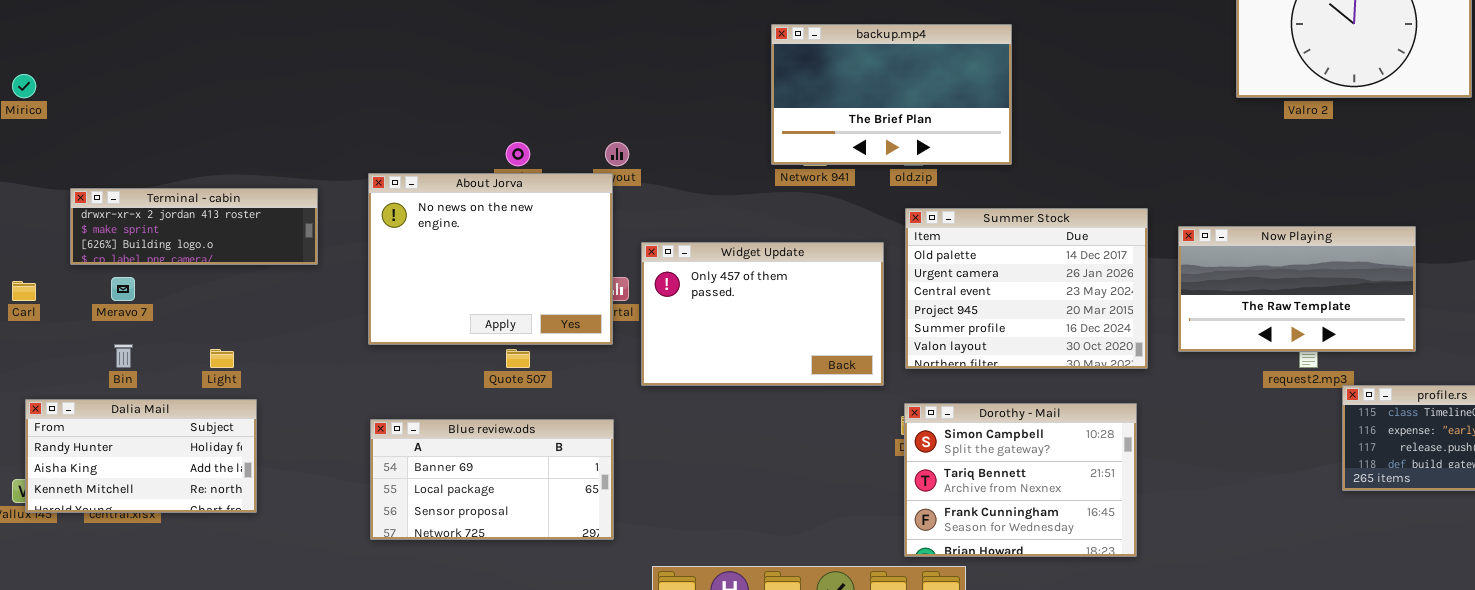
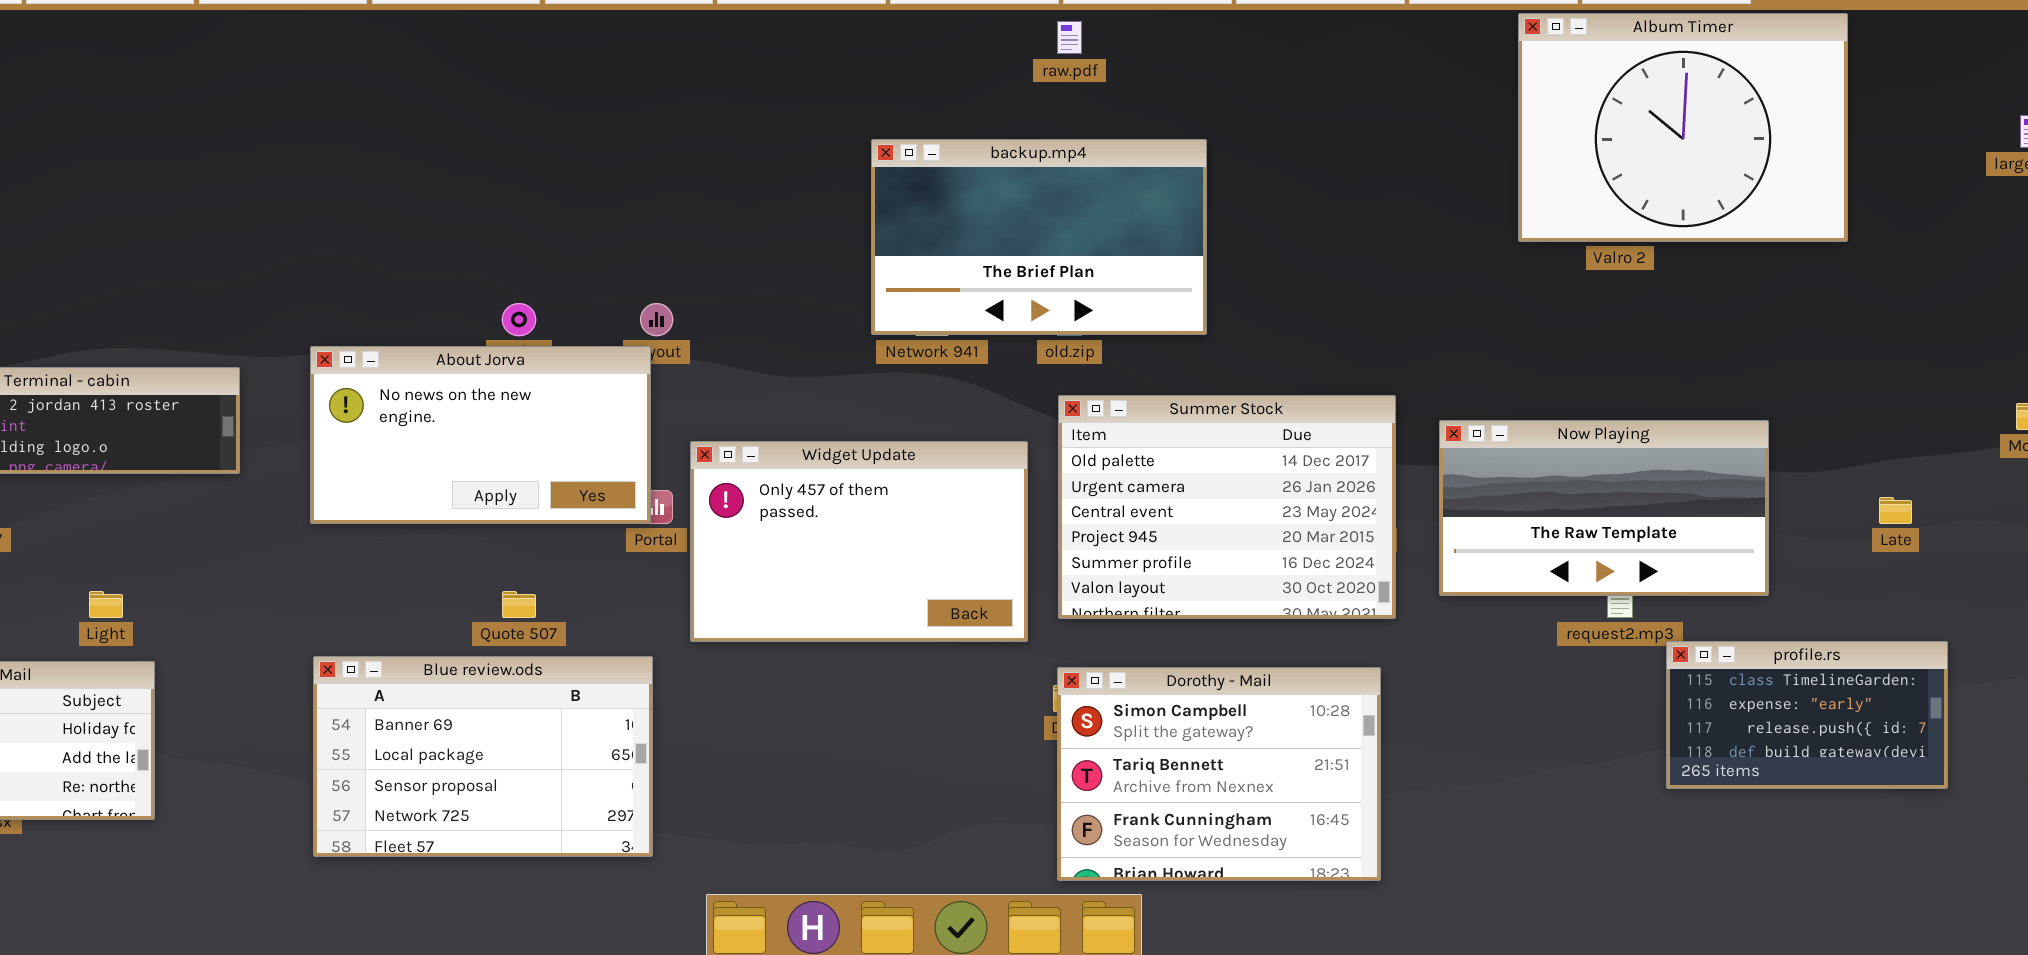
About Jorva: [368,173,613,345] -> [310,346,651,524], resized
Blue review.ods: [370,419,614,540] -> [313,656,653,857], resized

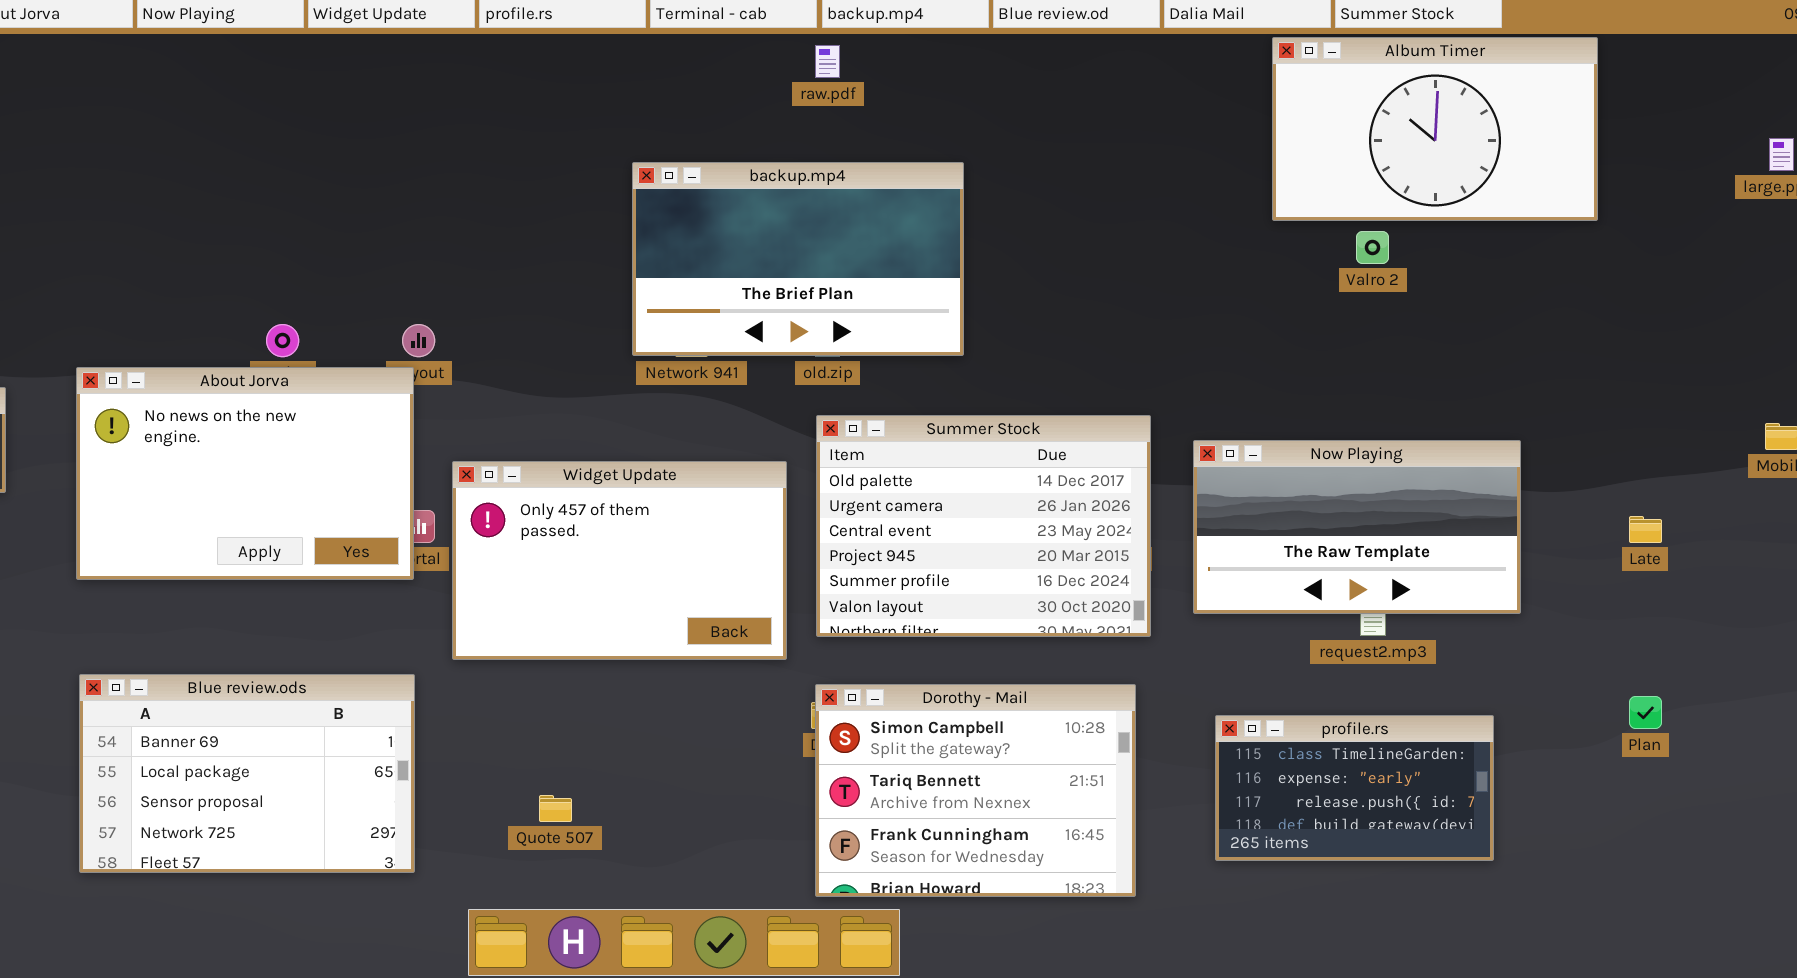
Album Timer: [1518,13,1848,242] -> [1272,37,1598,221], resized
About Jorva: [310,346,651,524] -> [76,367,414,580], resized
Quote 507: [502,591,536,618] -> [539,795,572,822], moved
profile.rs: [1666,641,1948,789] -> [1215,715,1494,861], moved

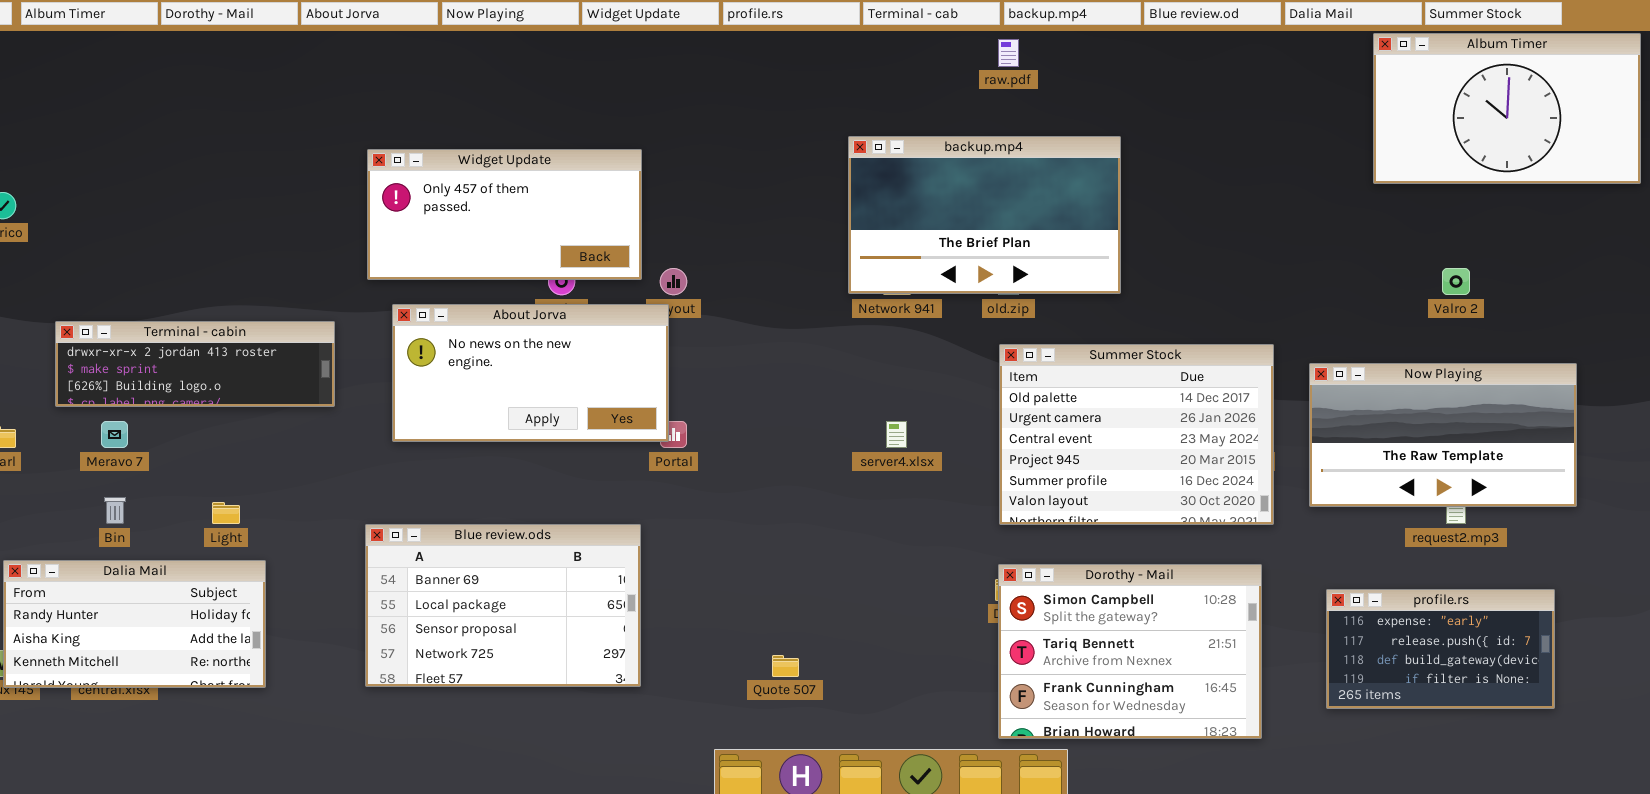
Valro 2: [1356,231,1389,264] -> [1442,268,1470,295], moved
About Jorva: [76,367,414,580] -> [392,304,669,442], resized
Widget Update: [452,461,787,660] -> [367,149,642,280], moved, resized
Blue review.ods: [79,674,415,873] -> [365,524,641,687], moved
profile.rs: [1215,715,1494,861] -> [1326,589,1555,709], scrolled down 1 row

